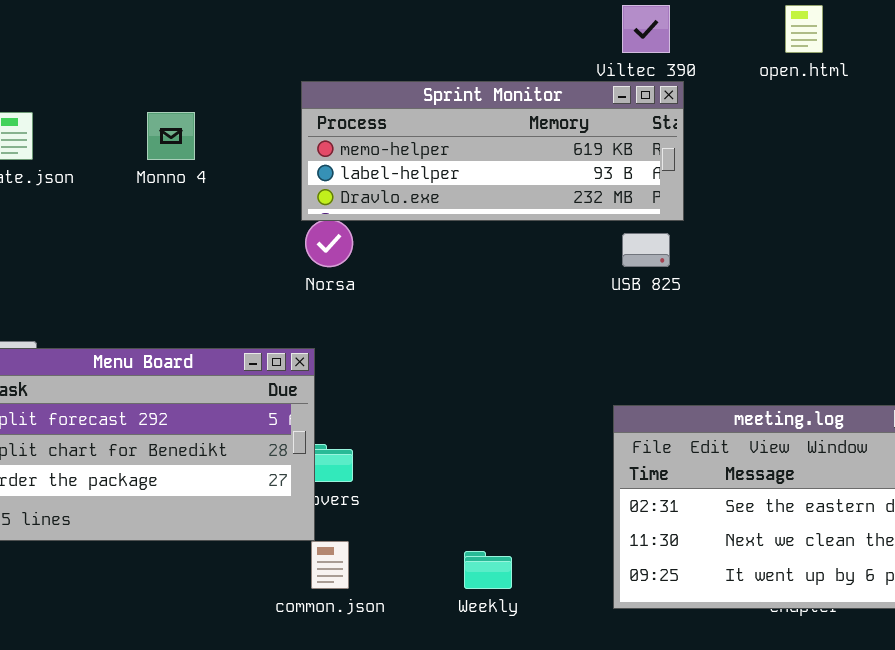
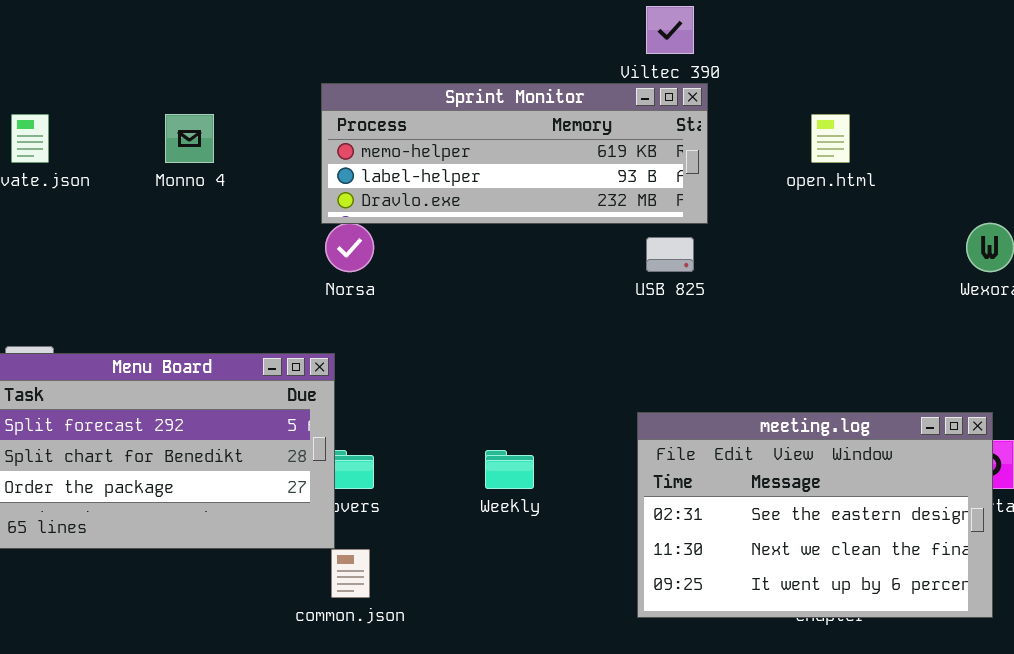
open.html: [785,5,823,53] -> [811,114,850,163], moved
Weekly: [464,551,512,589] -> [485,450,534,489], moved

